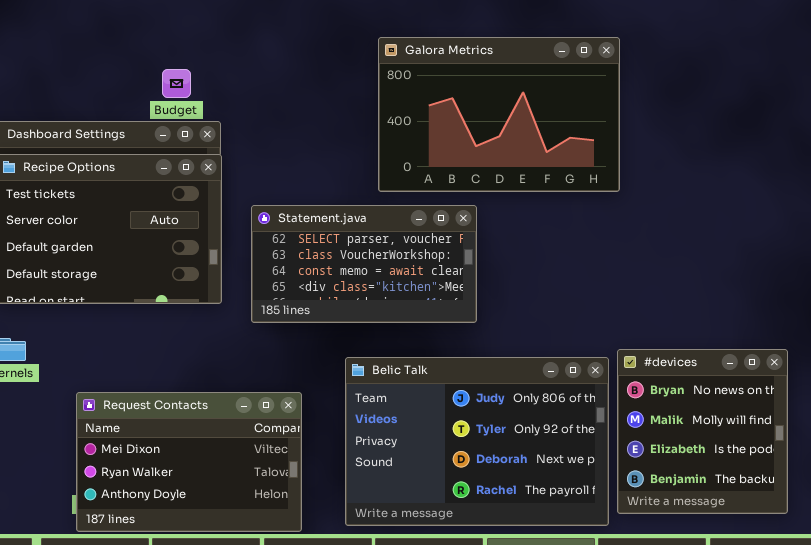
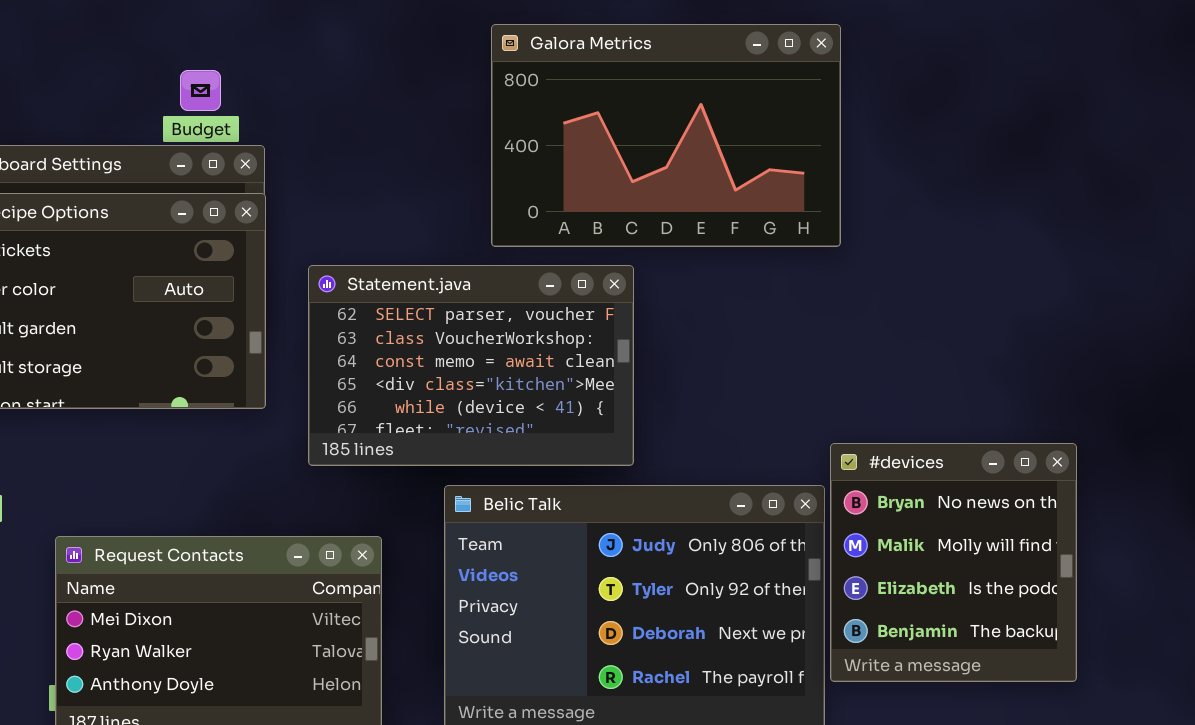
Statement.java: [251,205,477,323] -> [308,265,634,466], resized
#devices: [617,349,788,514] -> [830,443,1077,682], moved

